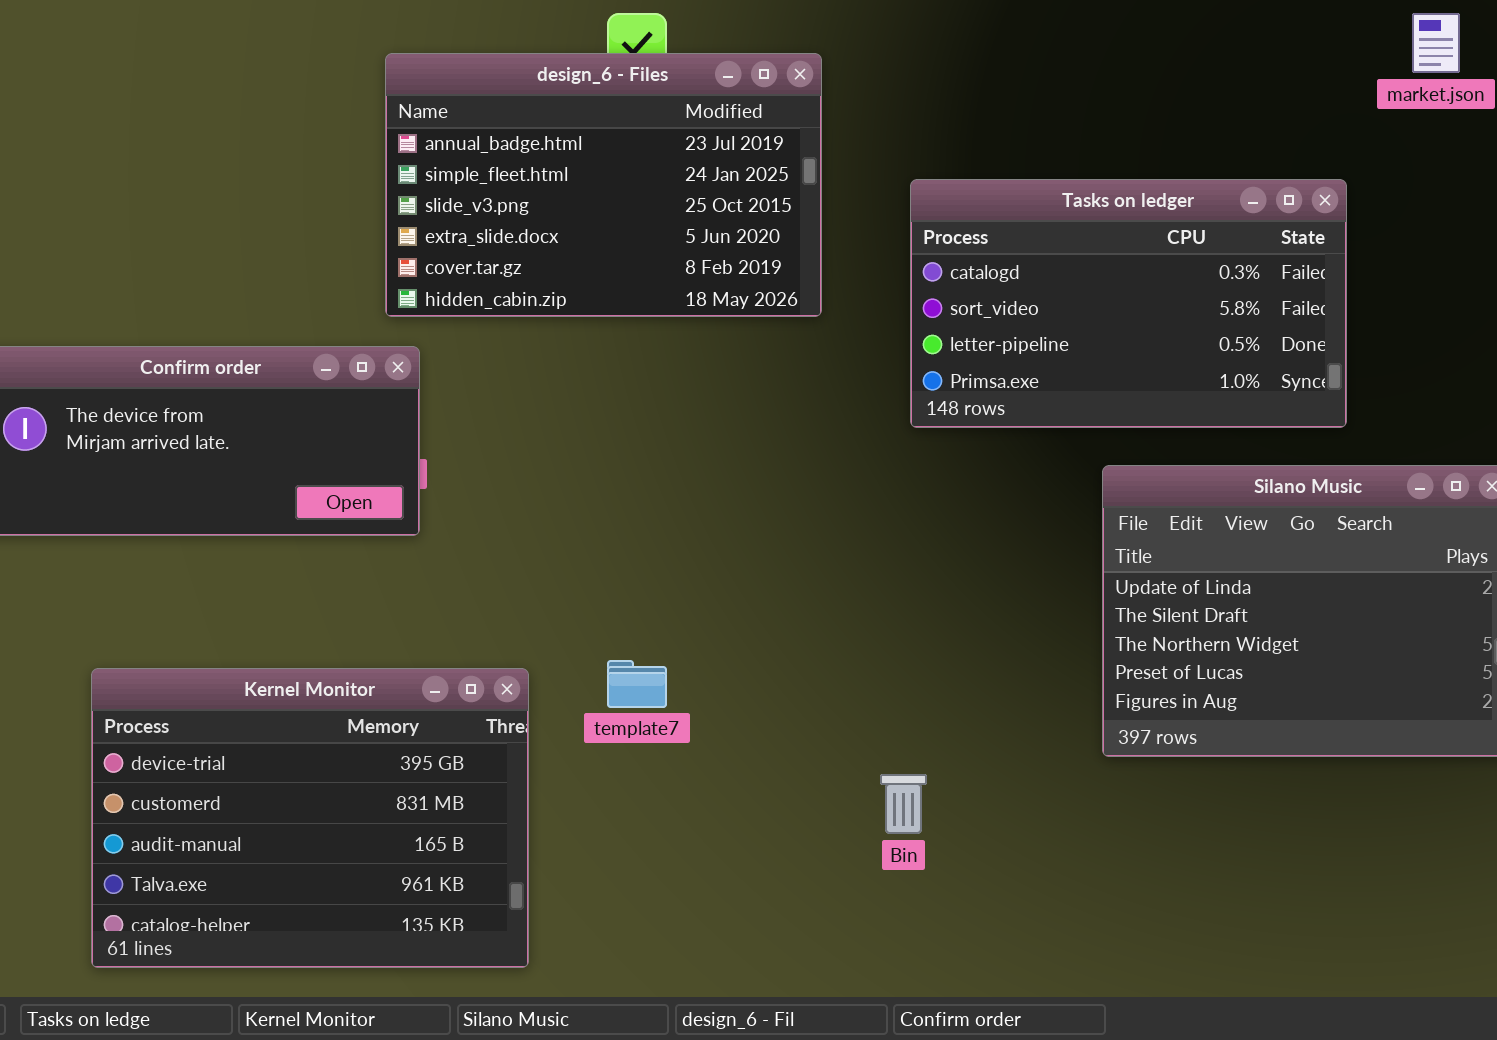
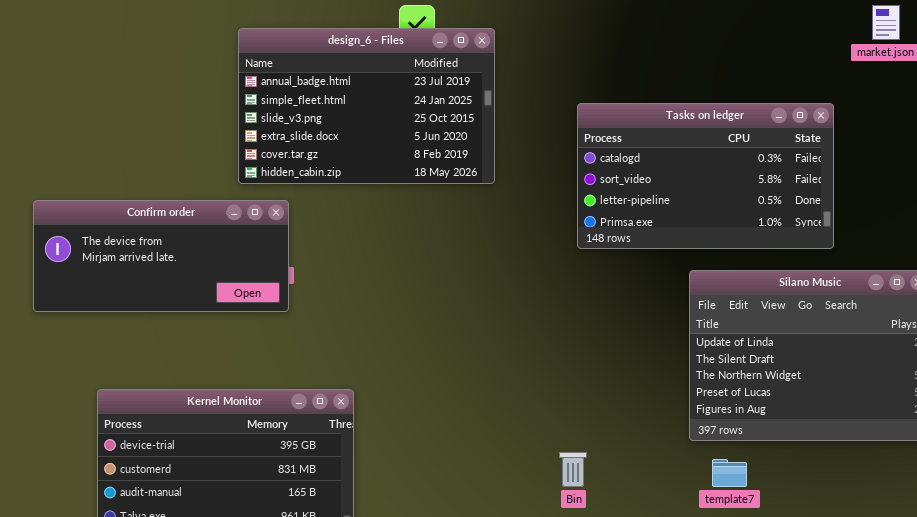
design_6 - Files: [385,53,822,317] -> [238,28,495,184], moved
template7: [607,660,667,708] -> [712,459,747,487], moved

